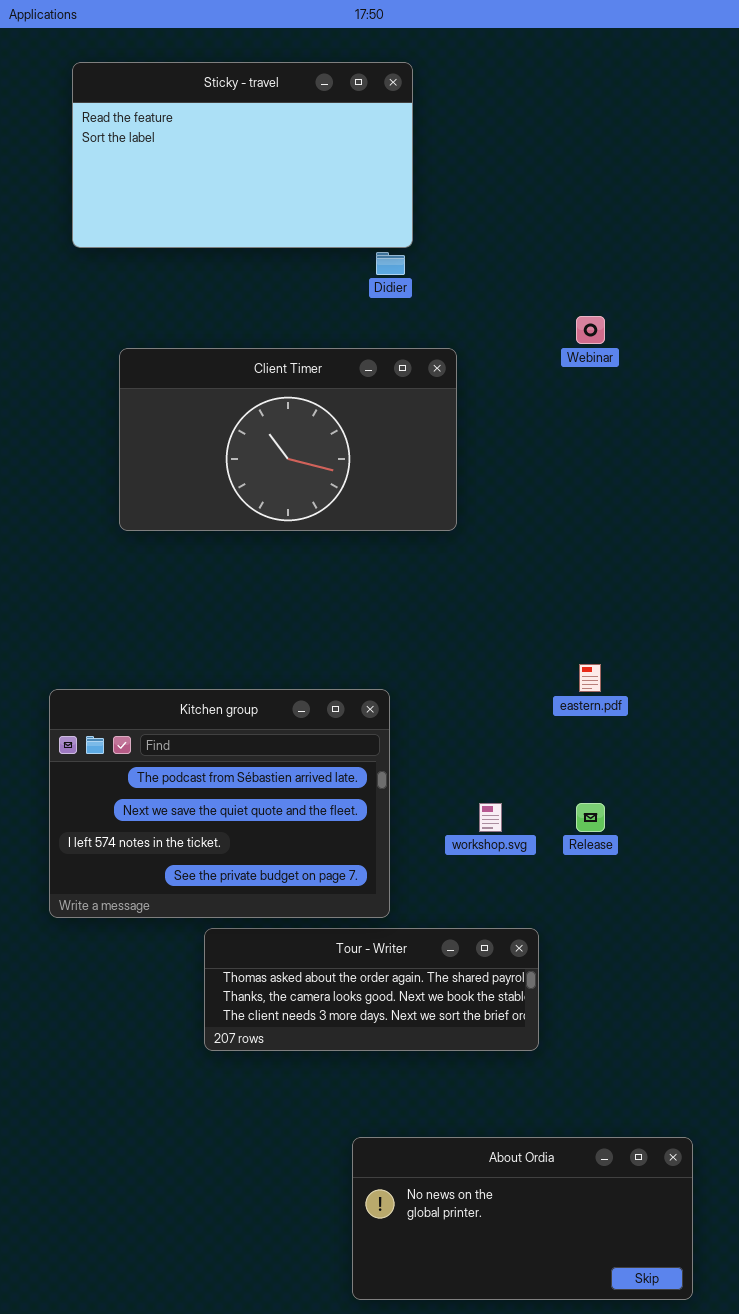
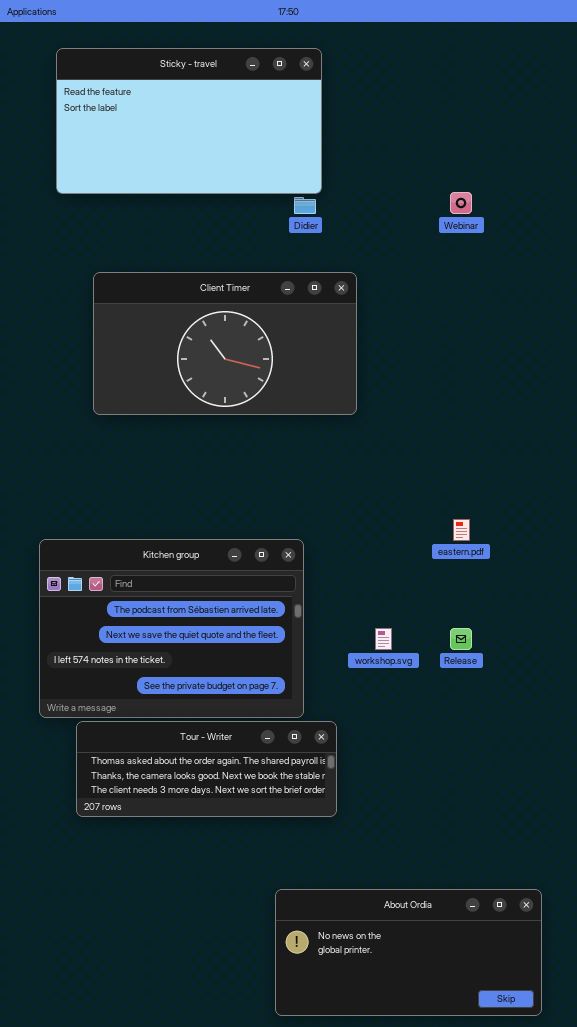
Webinar: [576,316,605,344] -> [450,192,472,214], moved
Tour - Writer: [204,928,539,1051] -> [76,721,337,817], moved

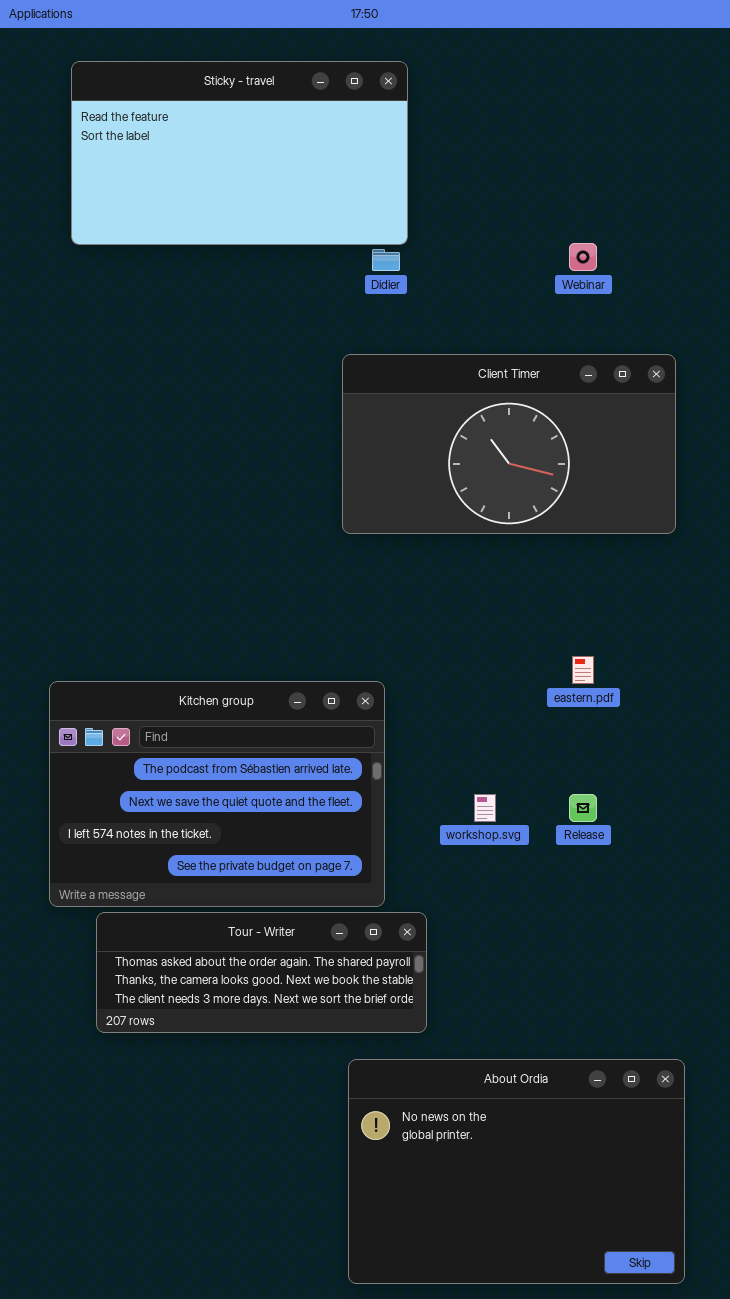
Client Timer: [93,272,357,415] -> [342,354,676,534], moved
About Ordia: [275,889,542,1016] -> [348,1059,685,1284], resized

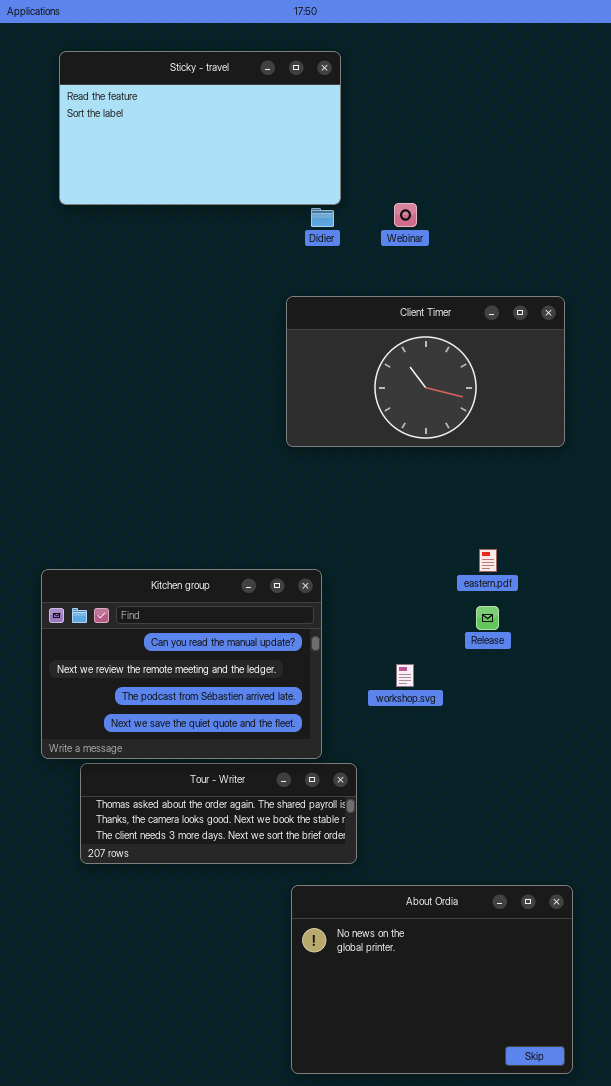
Webinar: [569,243,597,271] -> [394,203,417,227], moved
Kitchen group: [49,681,385,907] -> [41,569,322,759], scrolled up 2 rows
Release: [569,794,597,822] -> [476,606,499,630], moved

